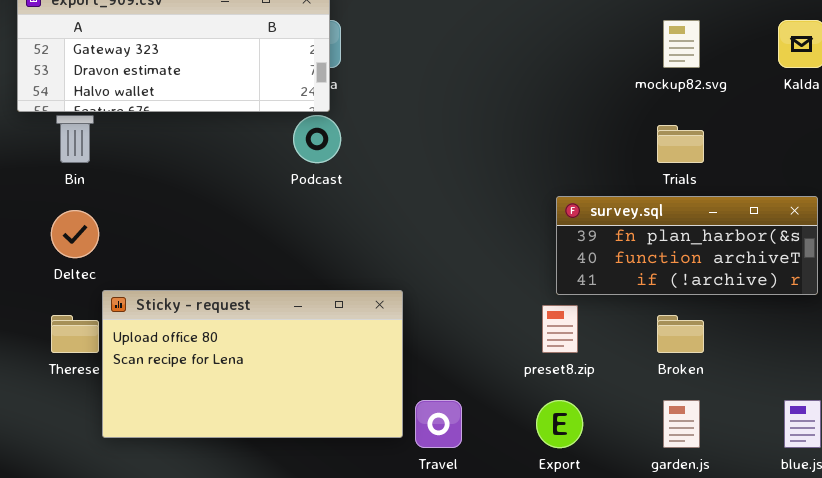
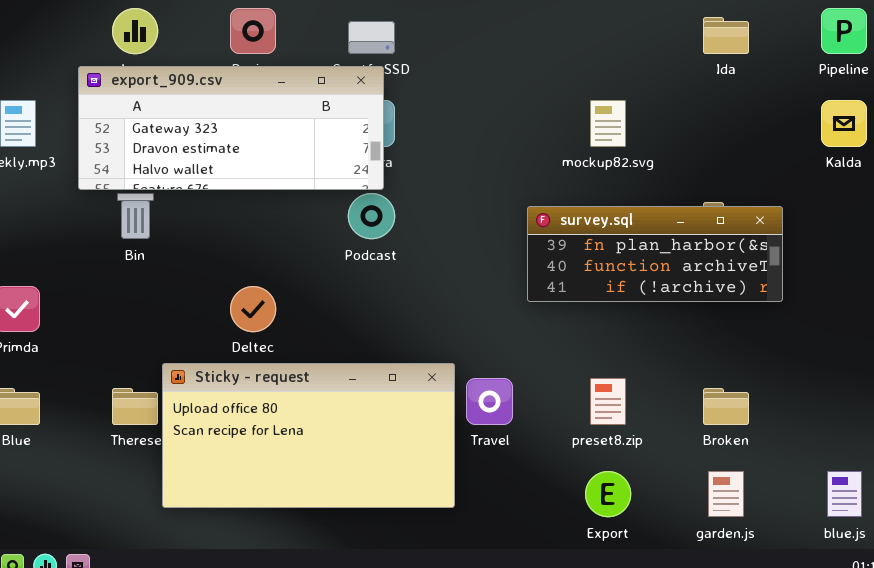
mockup82.svg: [663,20,700,68] -> [590,100,626,147], moved
survey.sql: [556,196,818,295] -> [527,206,783,302], moved
Deltec: [51,210,99,258] -> [230,286,276,332], moved
Travel: [415,400,462,448] -> [466,378,513,425], moved

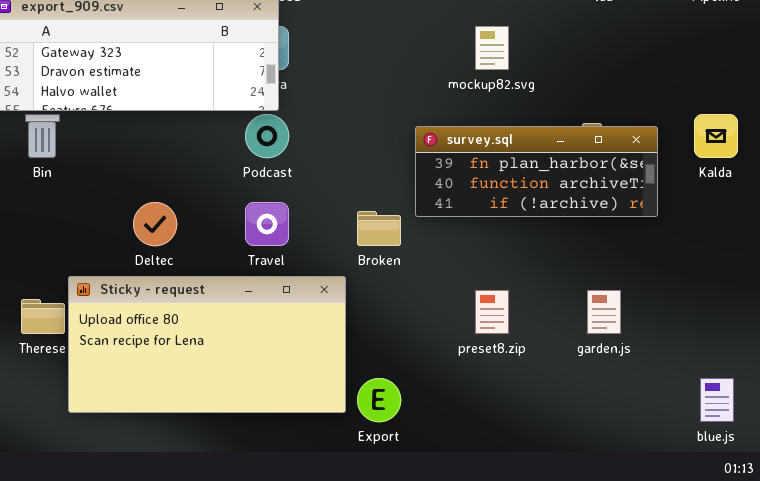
Kalda: [821,100,867,147] -> [694,114,738,158], moved
Travel: [466,378,513,425] -> [245,202,289,246], moved
Broken: [703,388,749,425] -> [357,211,401,246], moved
Export: [585,471,631,517] -> [357,378,401,422], moved
garden.js: [708,471,744,517] -> [587,290,621,334], moved

